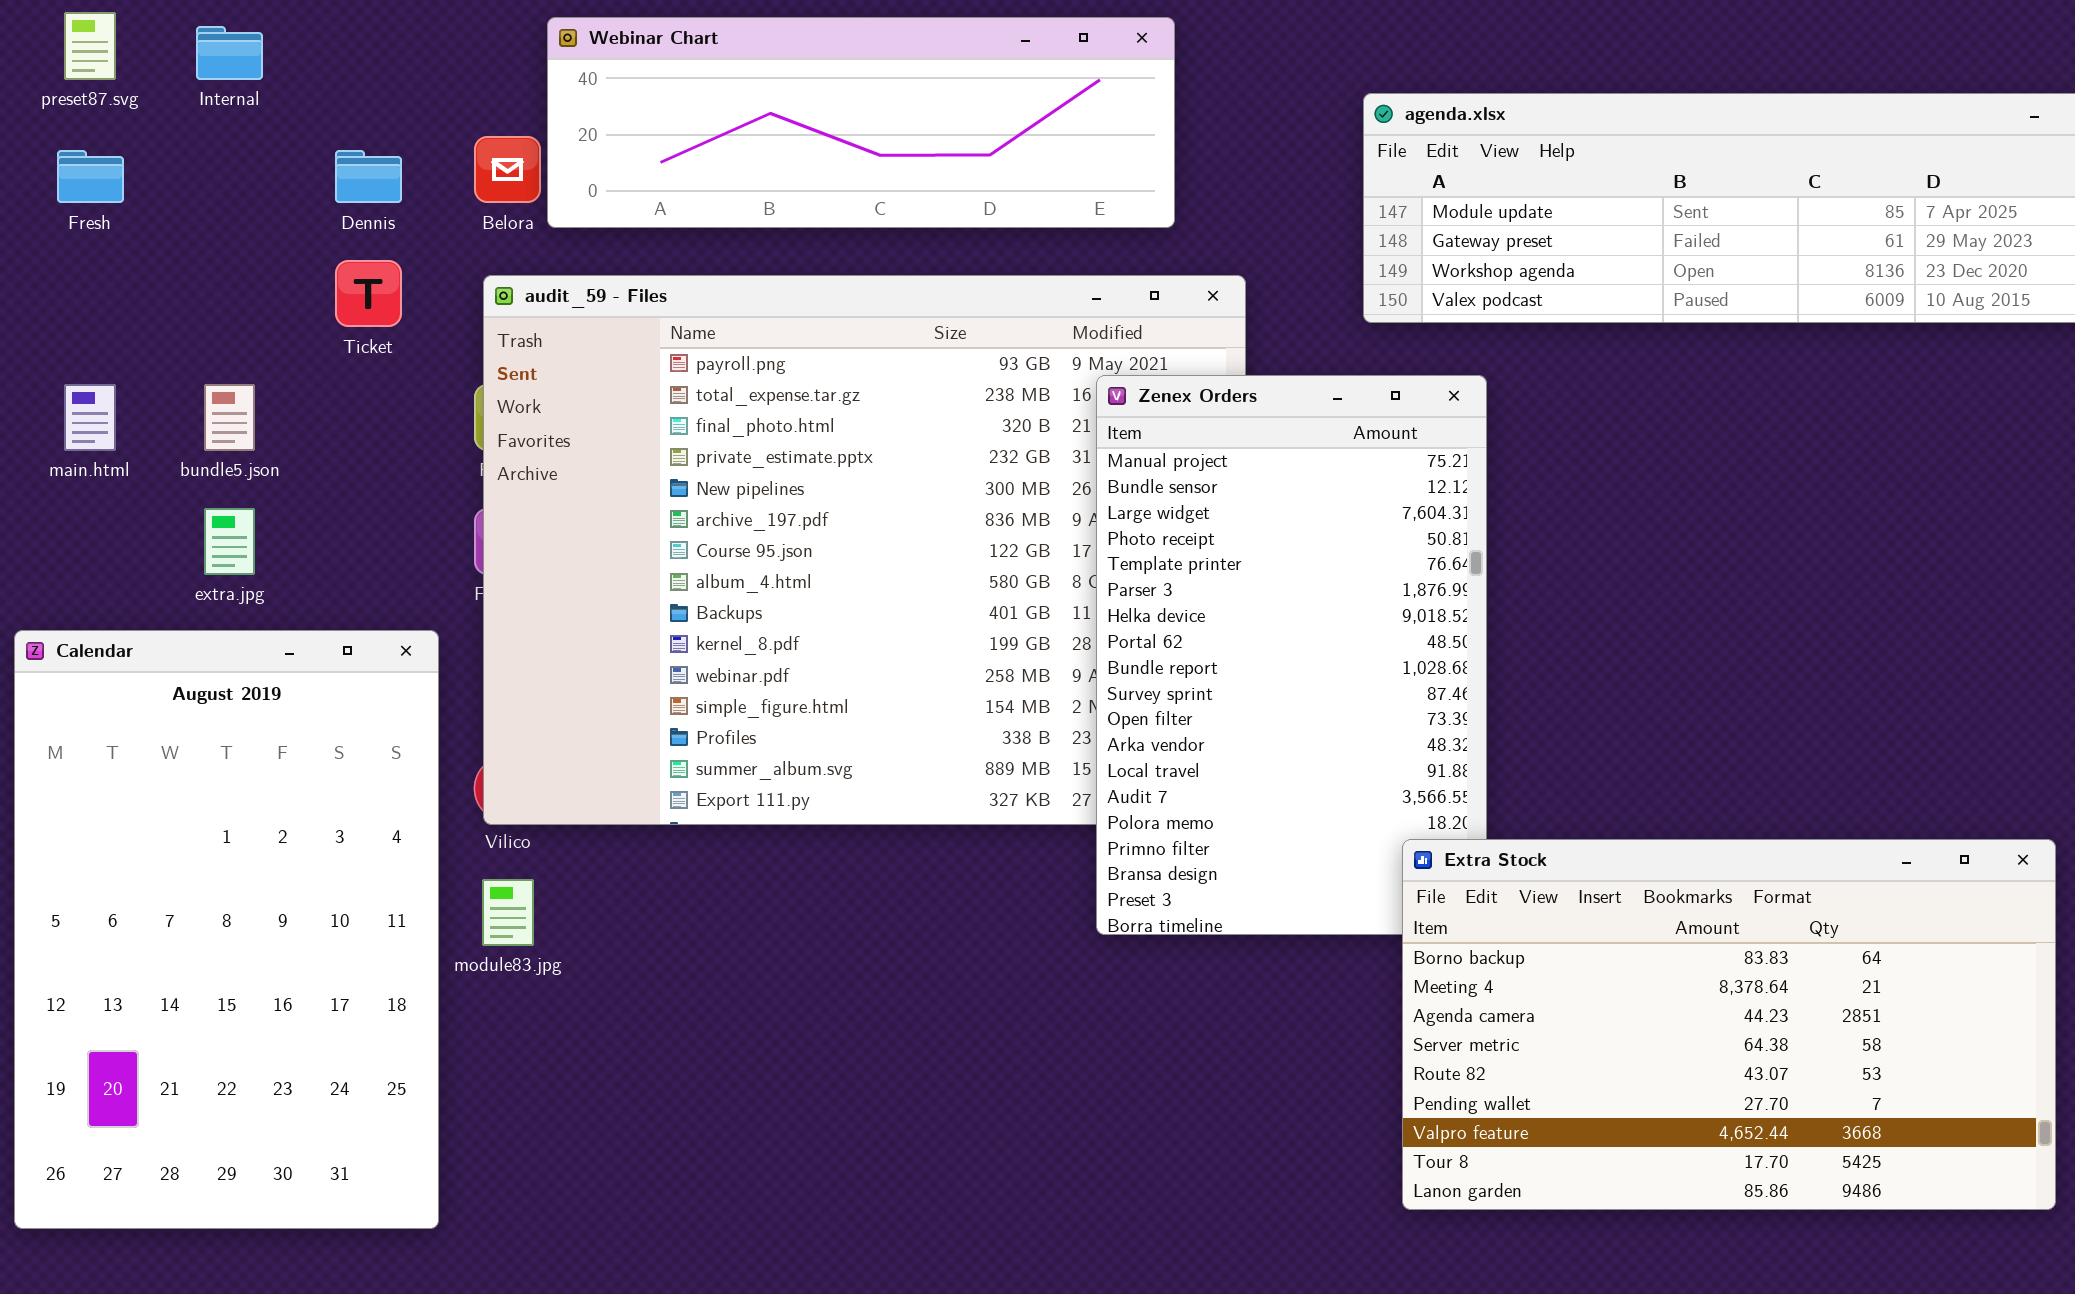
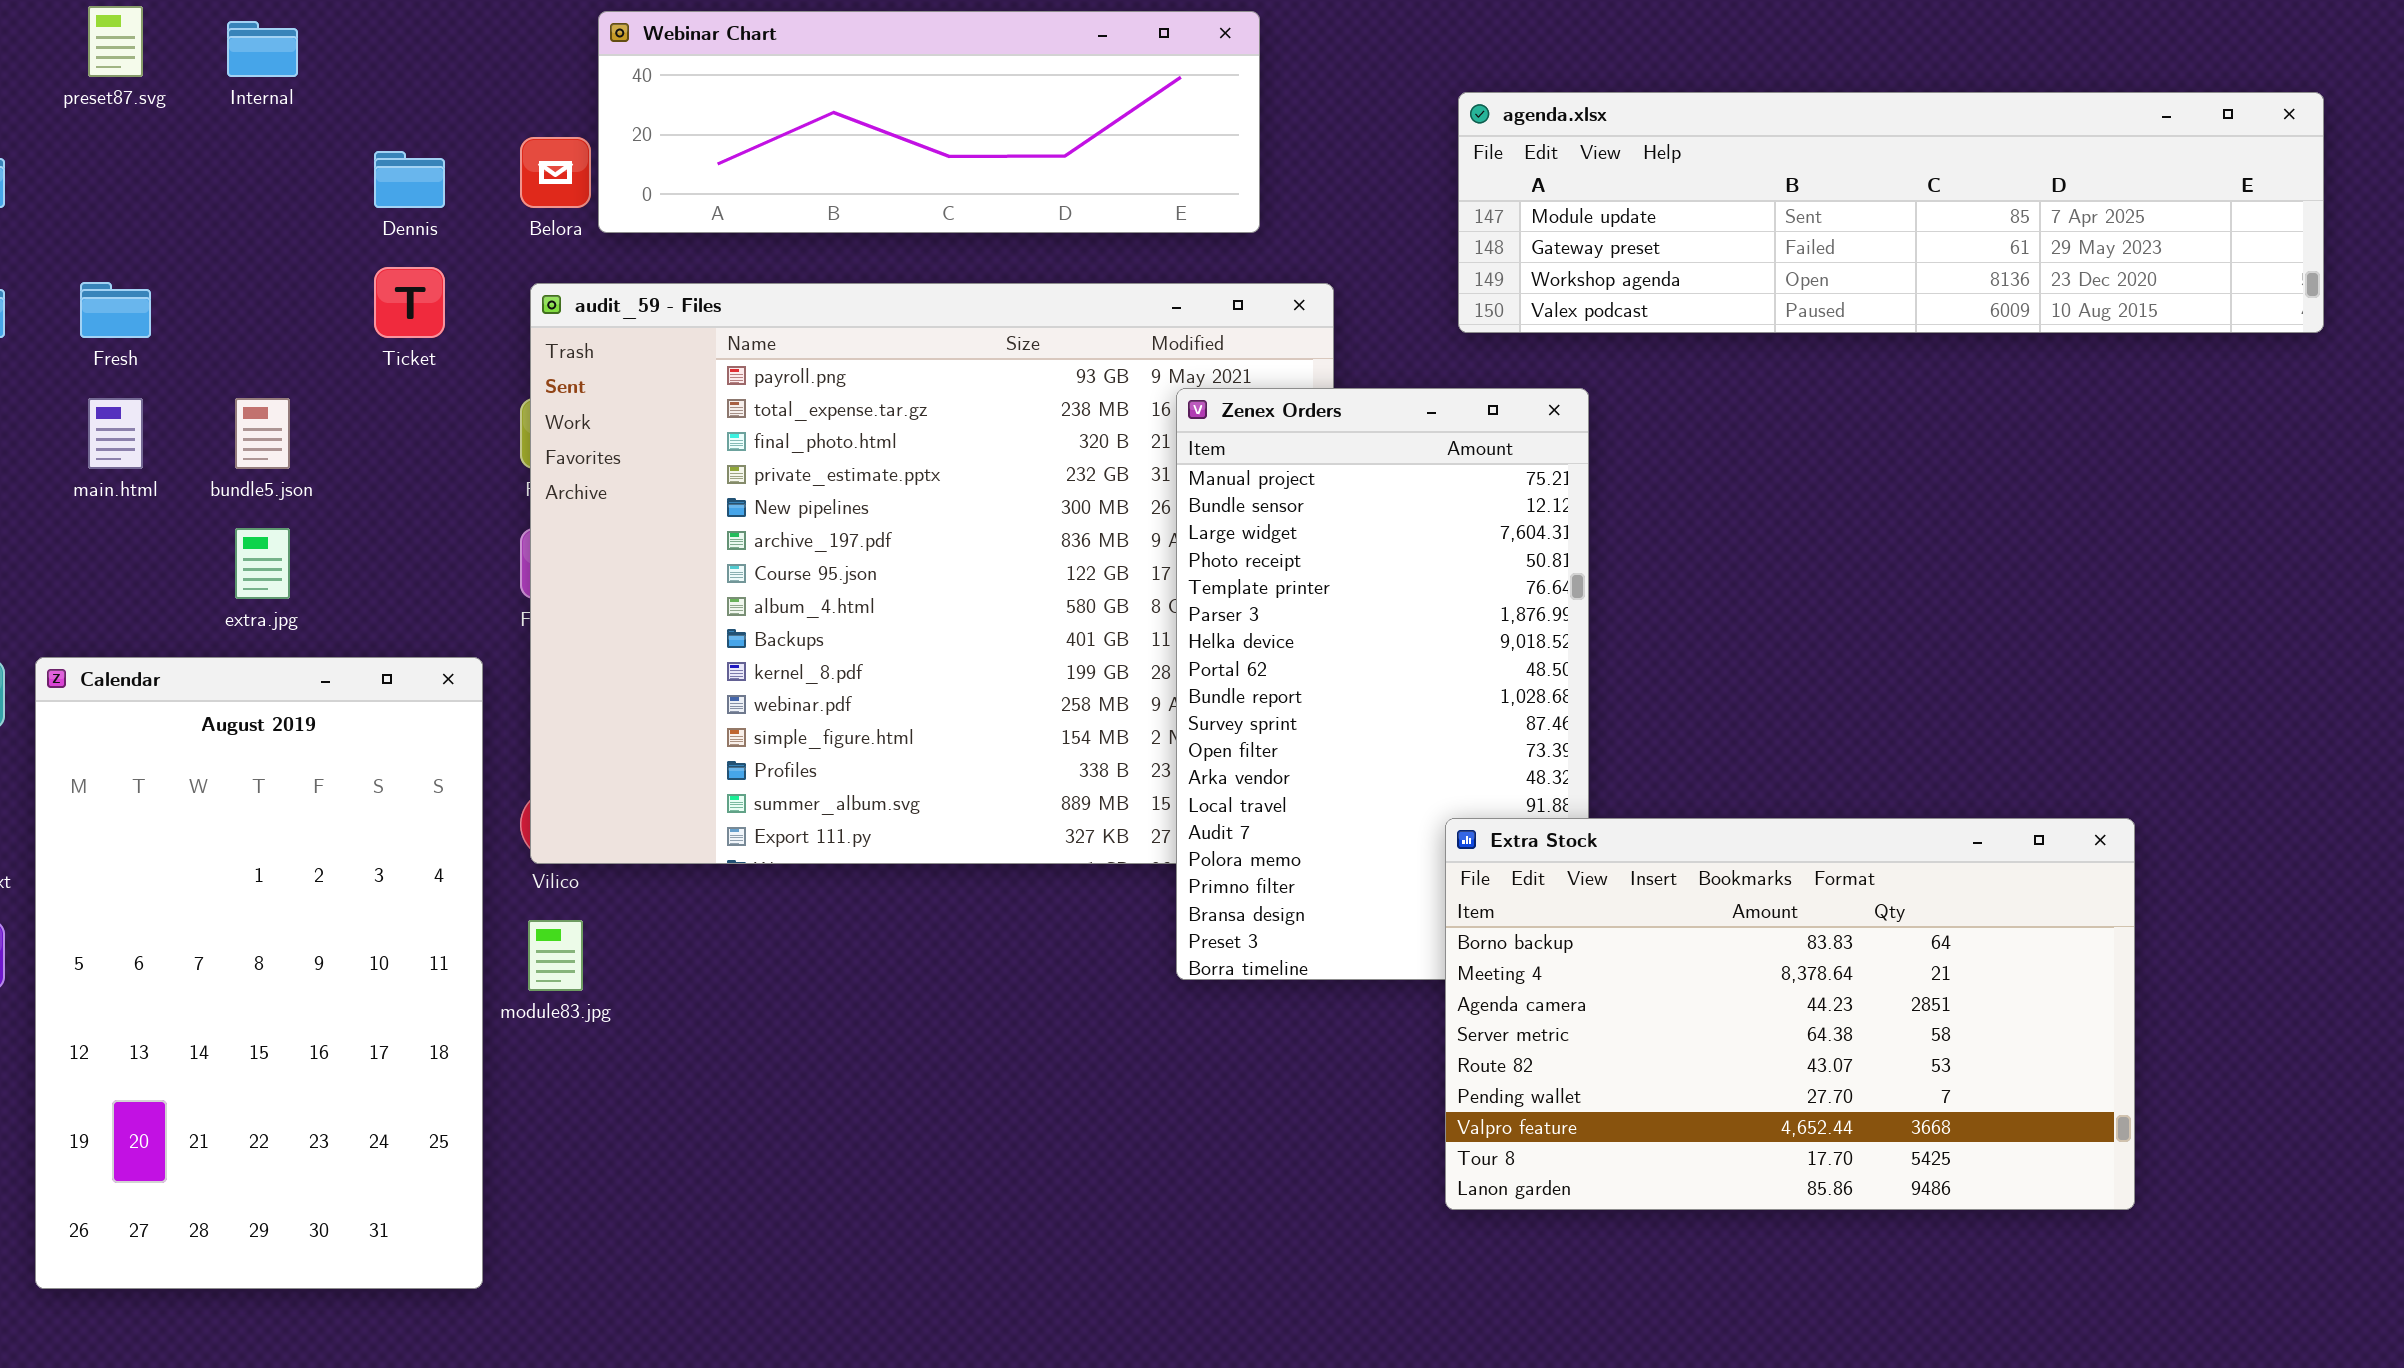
Fresh: [57,150,124,203] -> [80,282,151,338], moved
Extra Stock: [1402,839,2056,1210] -> [1445,818,2135,1210], moved

